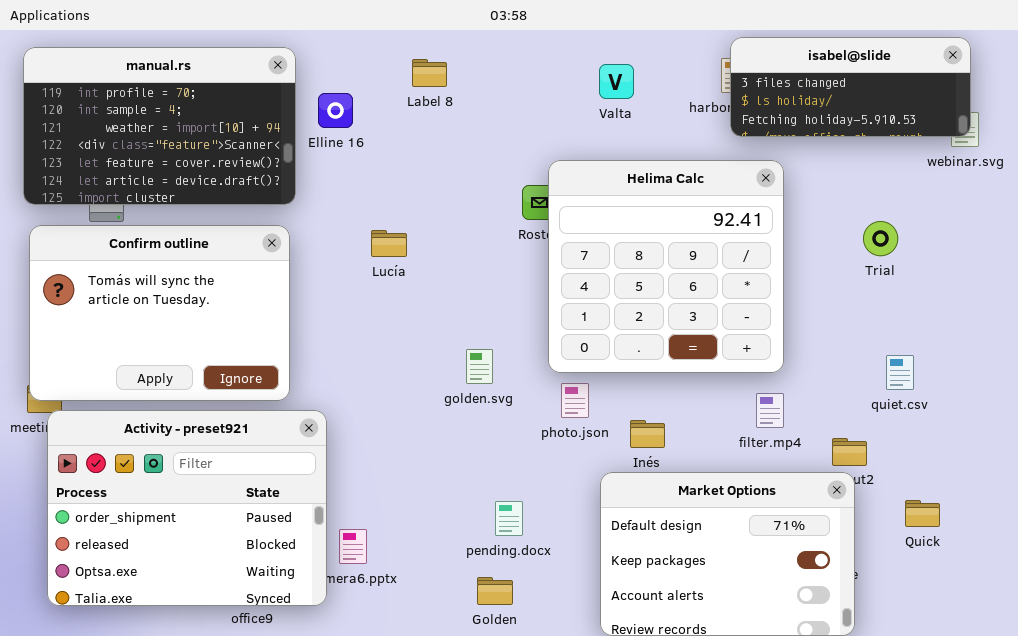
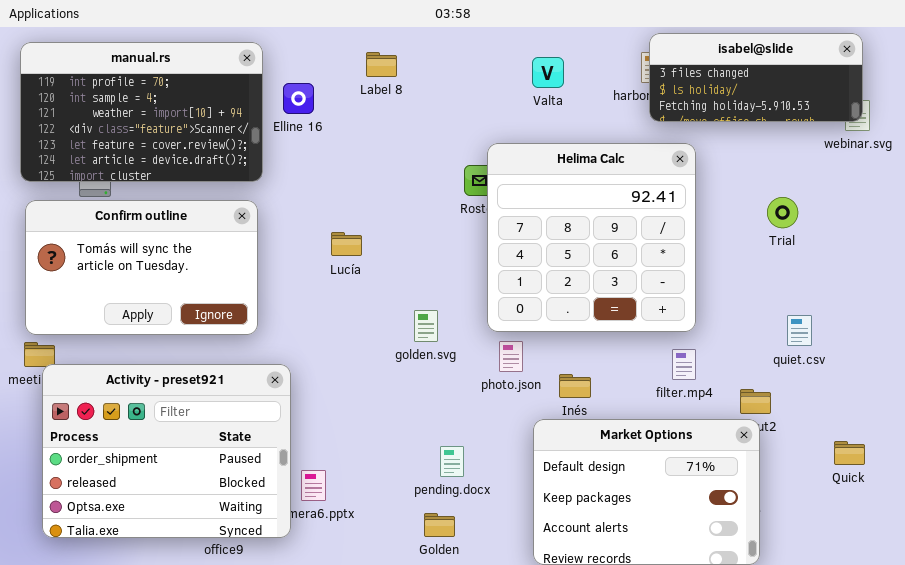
Confirm outline: [29,225,290,401] -> [25,200,258,335], resized
Lucía: [371,230,407,257] -> [331,232,362,256], moved
Quick: [905,500,940,527] -> [834,441,865,465], moved

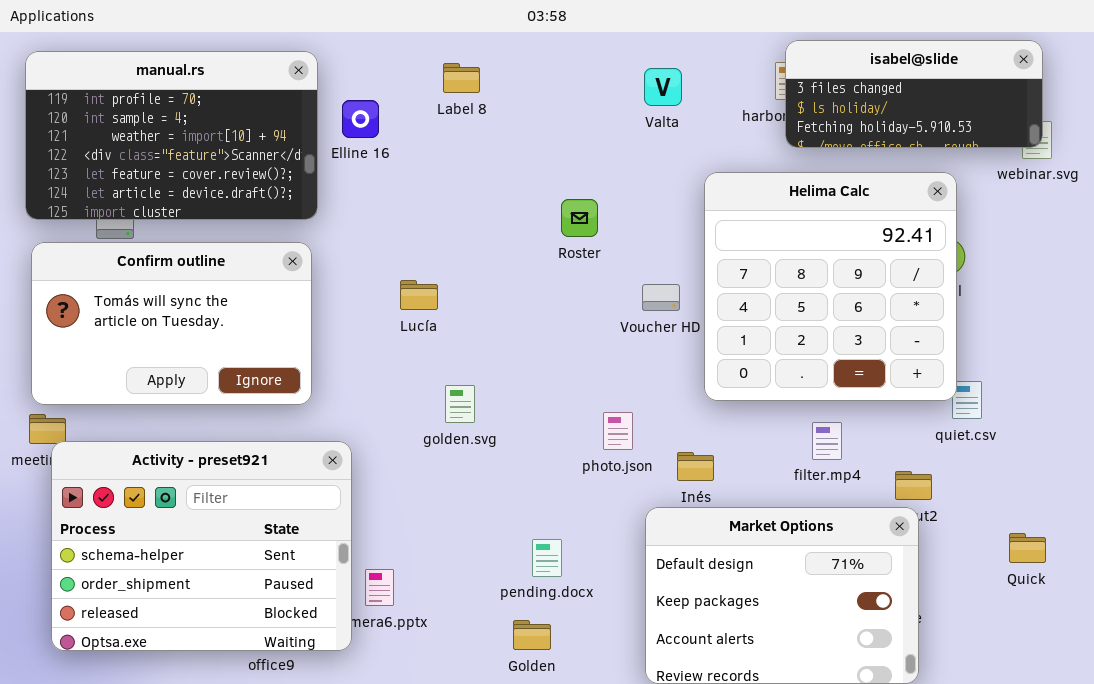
Helima Calc: [487,143,696,332] -> [704,172,957,401], moved
golden.svg: [414,310,438,342] -> [445,385,475,423], moved
Activity - preset921: [42,364,291,538] -> [51,441,352,651], scrolled up 1 row

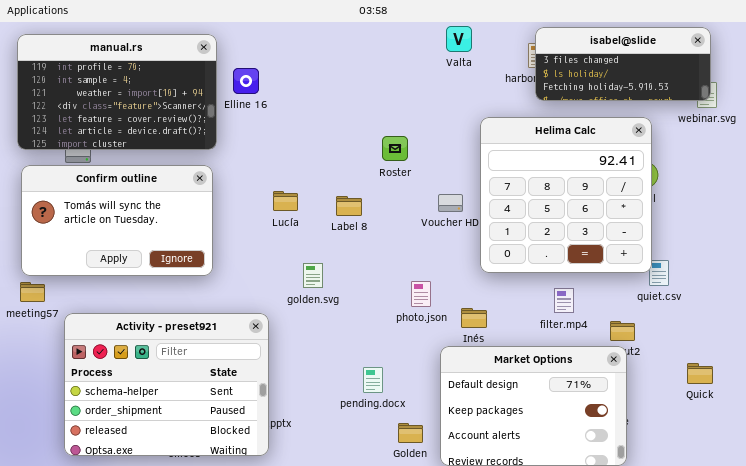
Label 8: [443,63,480,93] -> [336,196,362,216], moved
Valta: [644,68,682,106] -> [446,26,472,52], moved
Activity - preset921: [51,441,352,651] -> [64,313,269,456], moved
Golden: [513,620,551,650] -> [398,423,423,443], moved

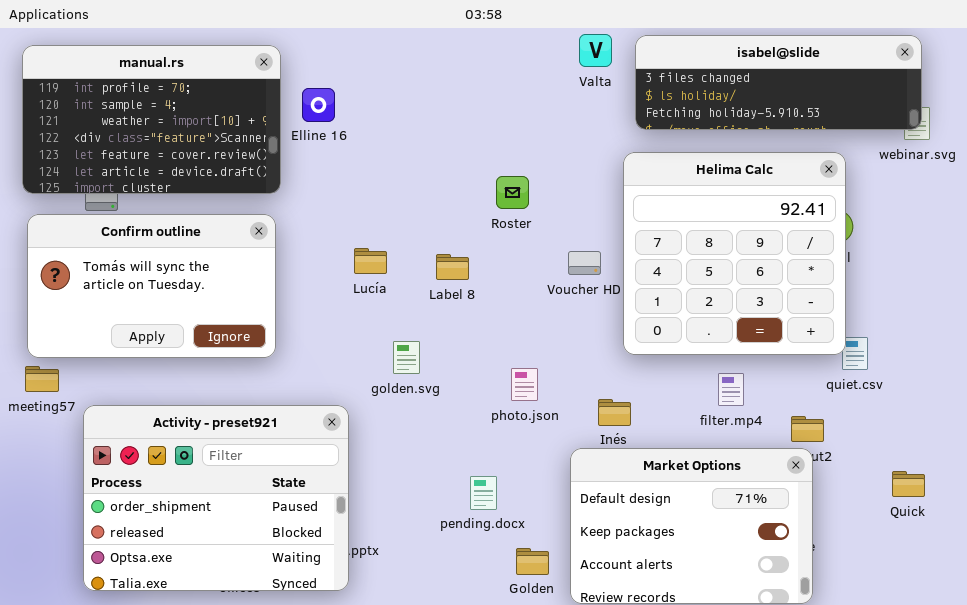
isabel@slide: [535,27,711,101] -> [635,35,922,130], resized
photo.json: [411,281,431,307] -> [511,368,538,401], moved
Activity - preset921: [64,313,269,456] -> [83,405,349,591], scrolled down 1 row

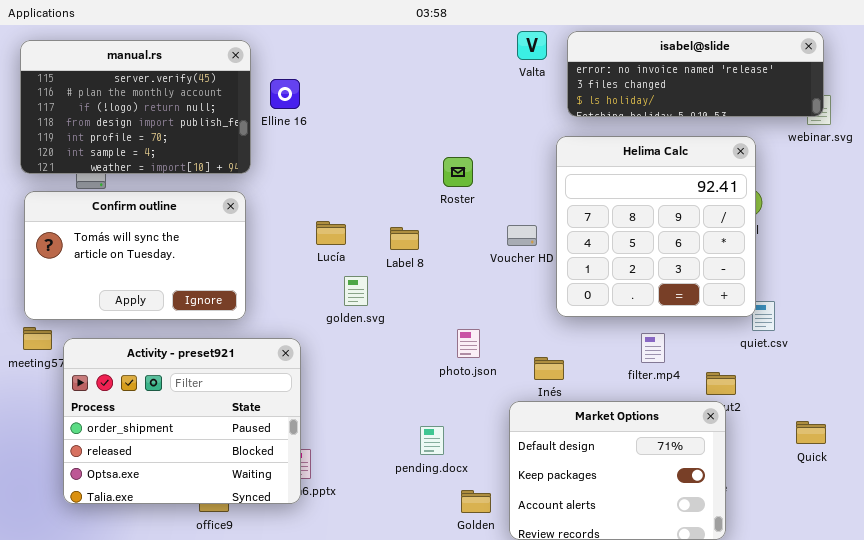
isabel@slide: [635,35,922,130] -> [567,31,824,117], scrolled up 1 row
manual.rs: [22,45,281,194] -> [20,40,251,174], scrolled up 4 rows
golden.svg: [393,341,420,374] -> [344,276,368,306], moved
Activity - preset921: [83,405,349,591] -> [63,338,301,504], moved

